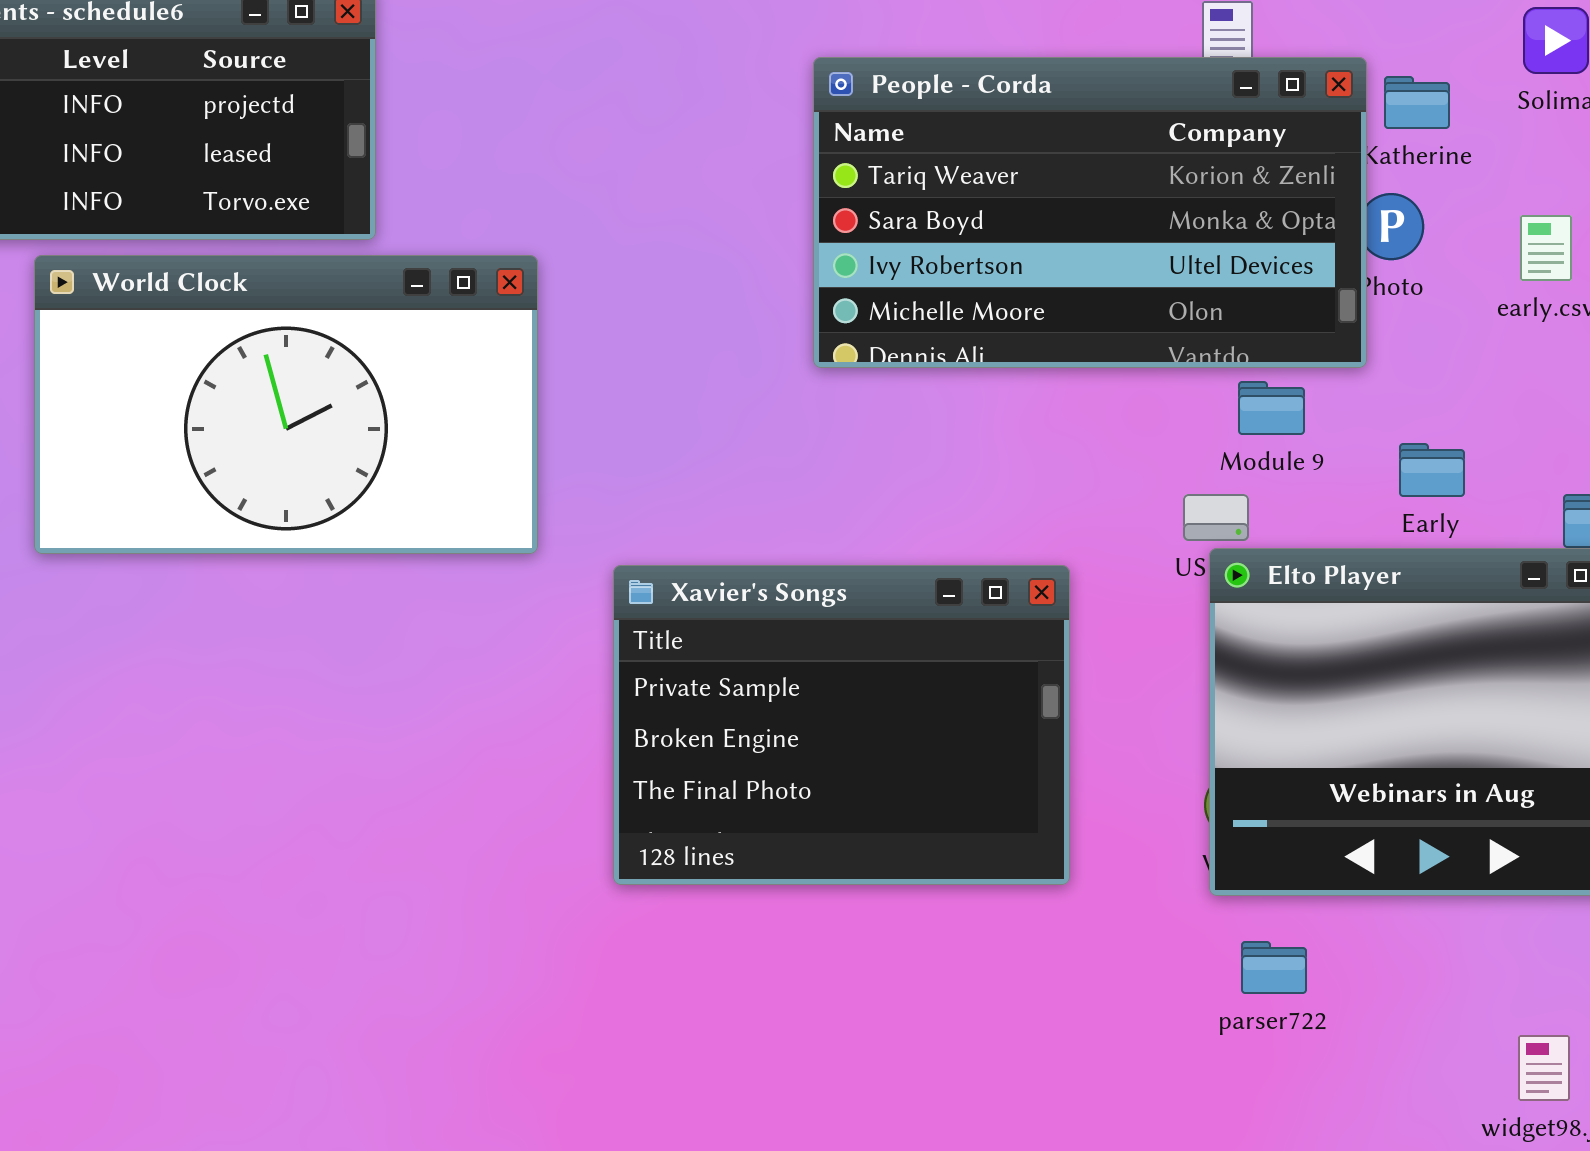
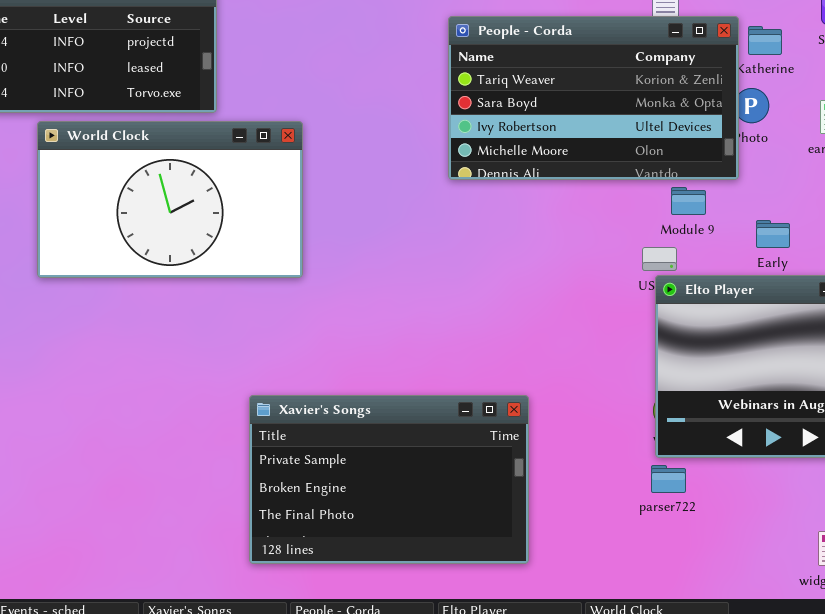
Xavier's Songs: [613,565,1070,885] -> [249,395,529,564], moved, resized
parser722: [1241,941,1307,994] -> [651,465,686,493], moved

